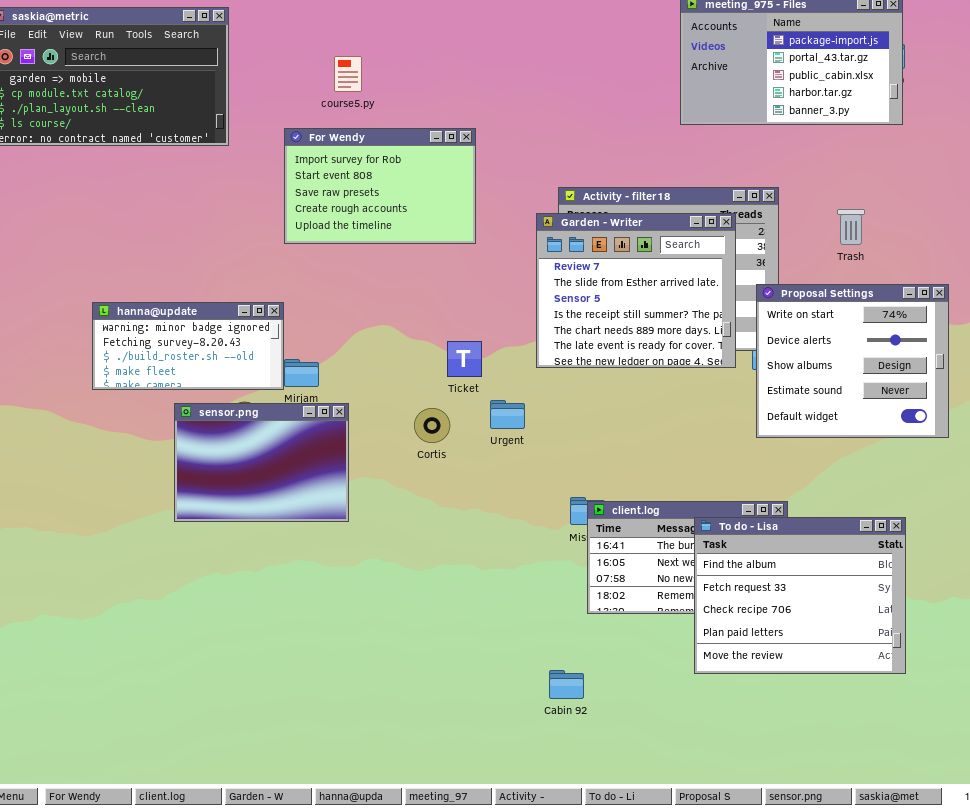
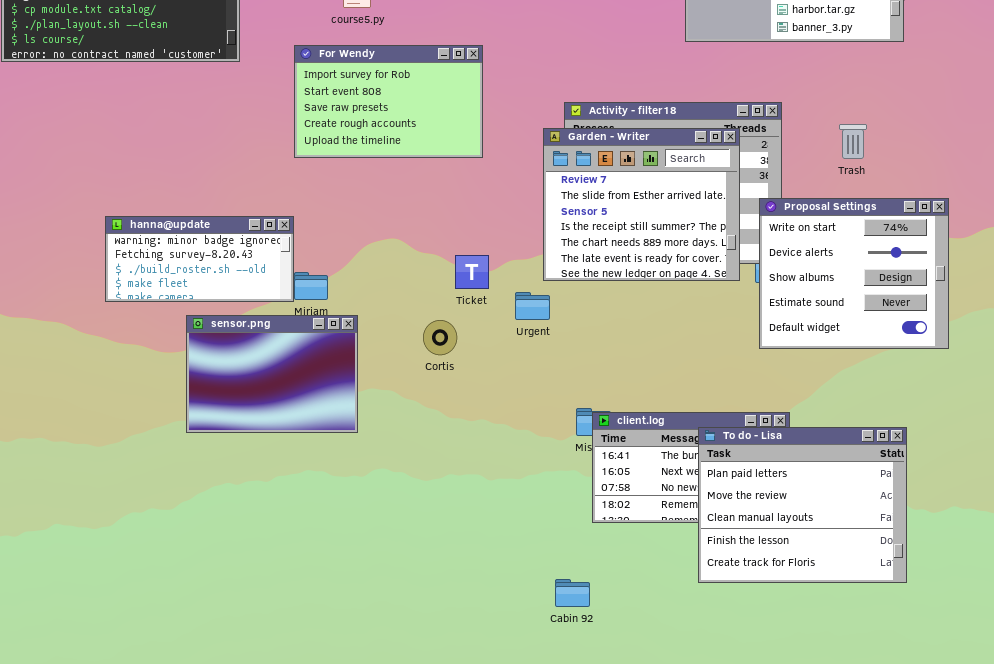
Urgent: [490,400,525,429] -> [515,292,550,320], moved
To do - Lisa: [694,517,906,674] -> [698,427,907,583], scrolled down 3 rows

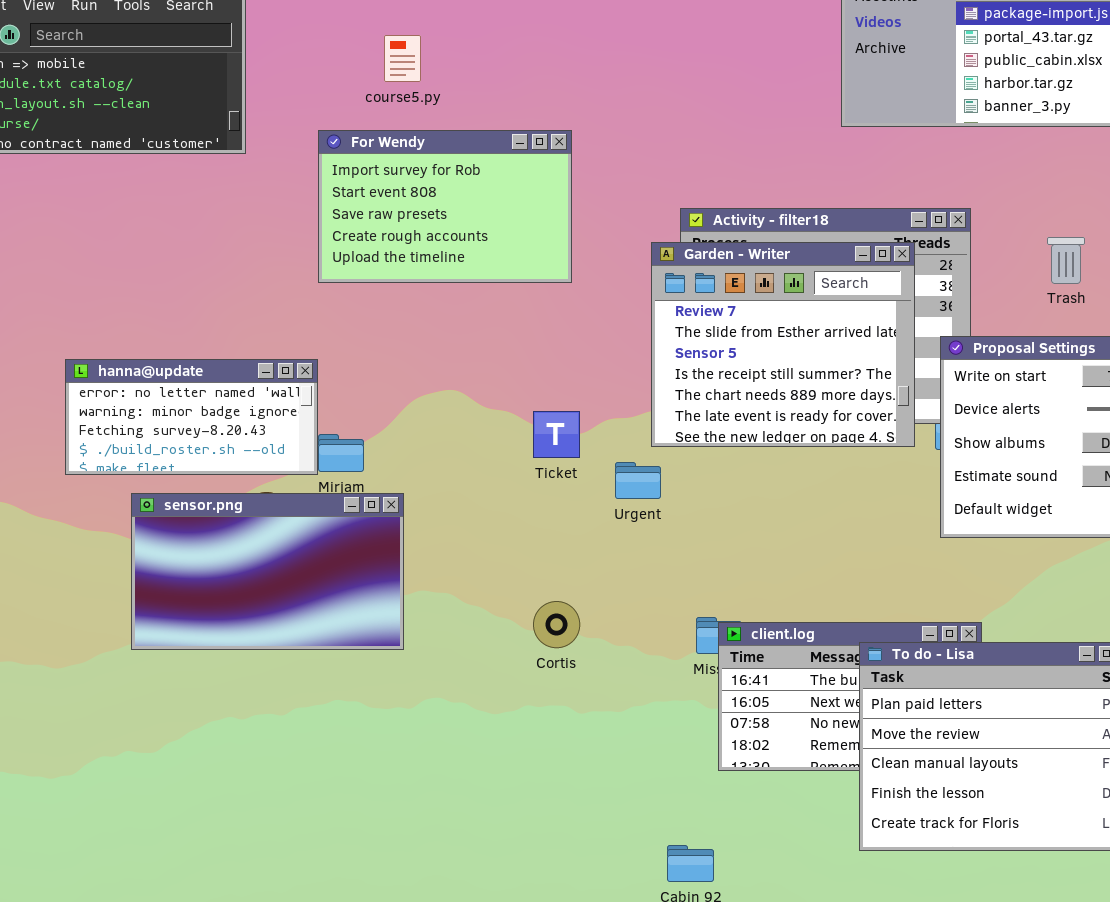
hanna@update: [105,216,294,302] -> [65,359,318,475], scrolled up 1 row
sensor.png: [186,315,358,433] -> [131,493,404,650], resized
Cortis: [423,320,457,355] -> [533,601,580,648], moved

